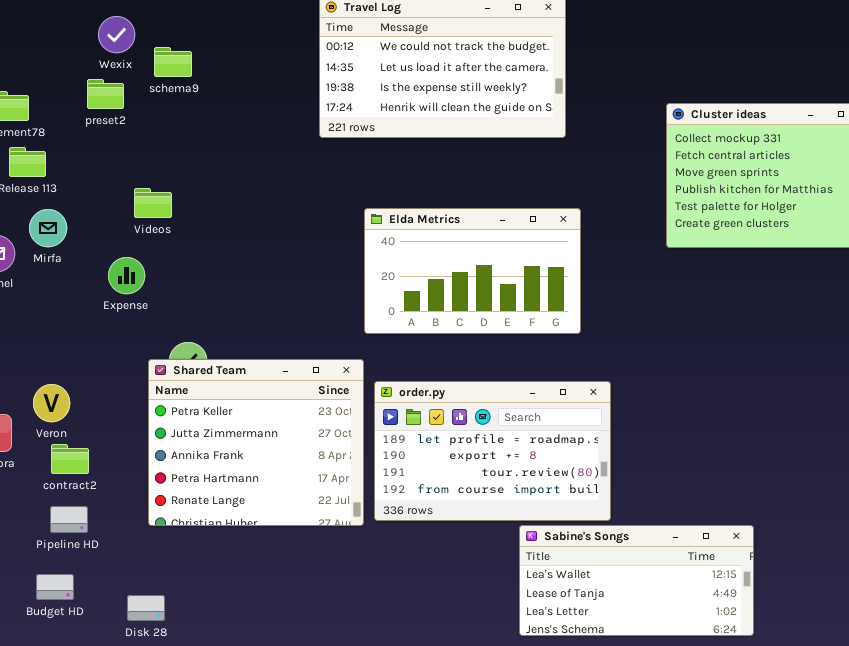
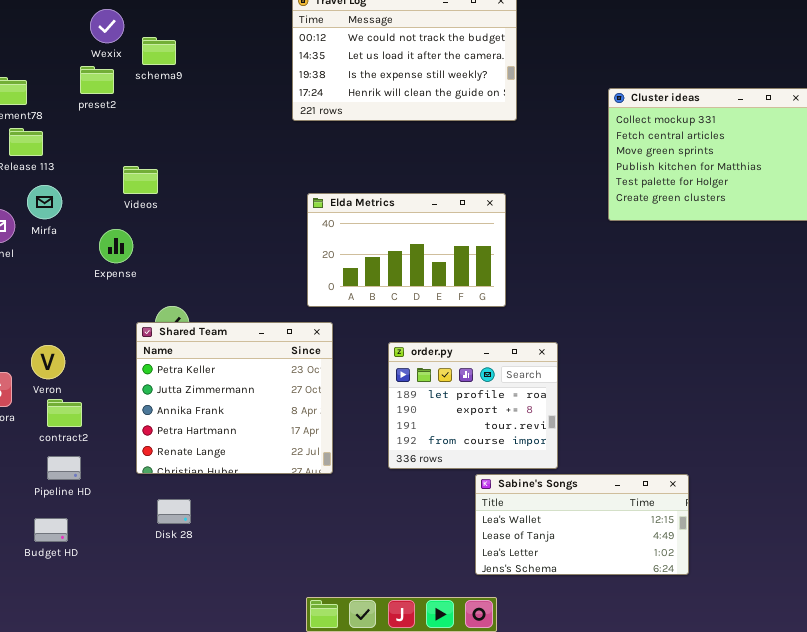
Elda Metrics: [364,208,581,334] -> [307,193,506,307], moved
order.py: [374,381,611,521] -> [388,342,558,469], resized
Disk 28: [127,595,165,621] -> [157,499,191,524], moved

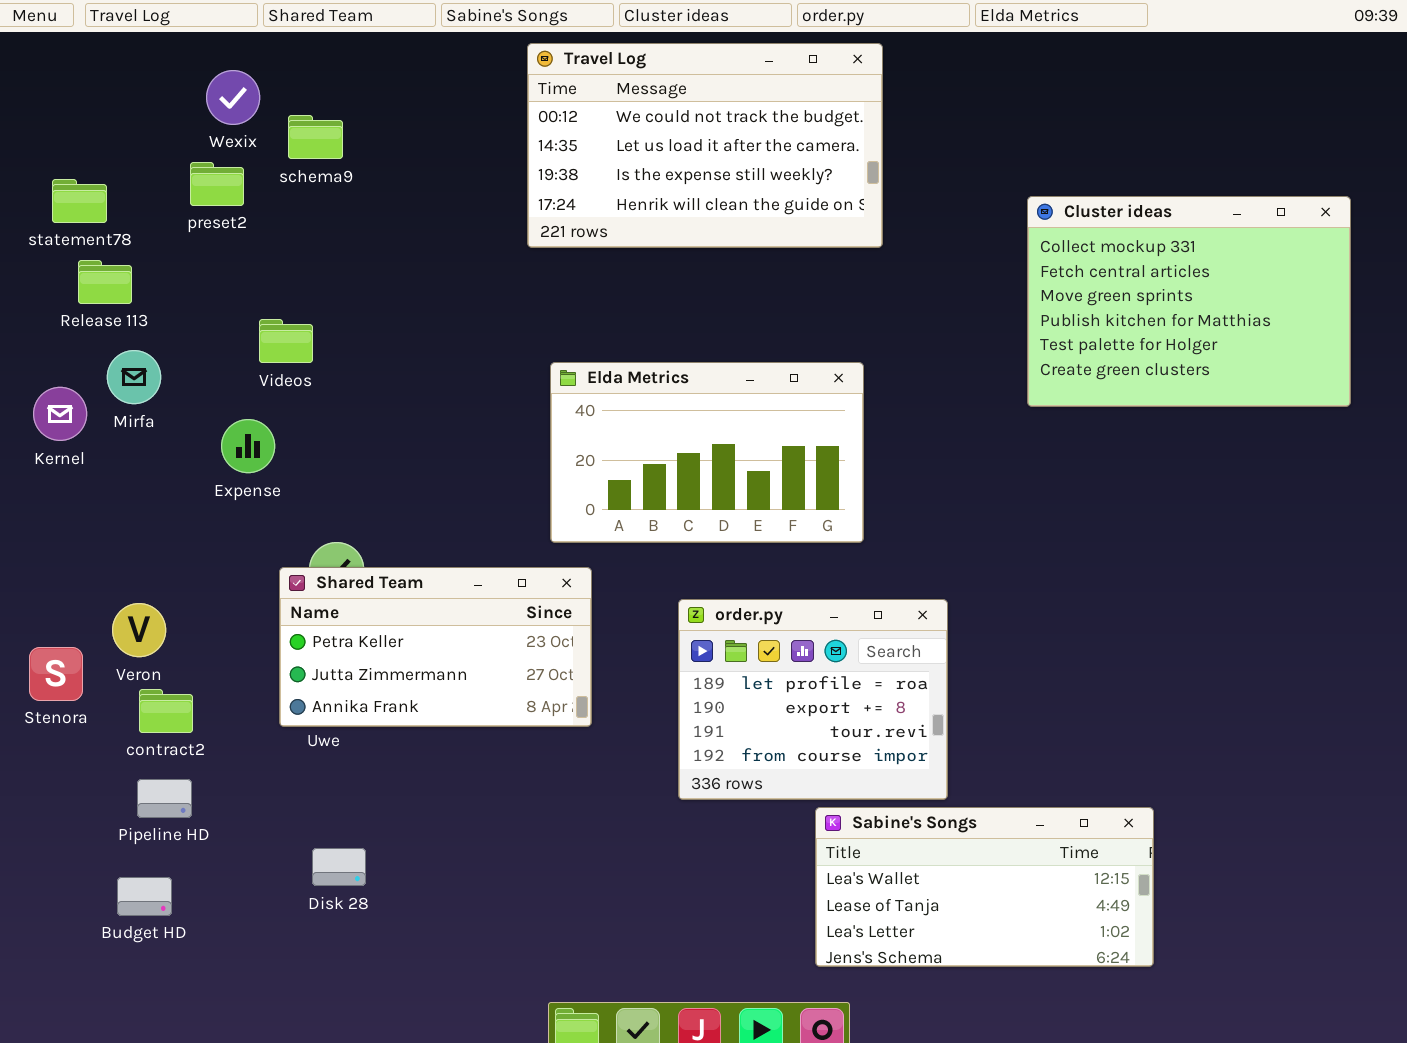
Shared Team: [136,322,333,474] -> [279,567,592,727], resized

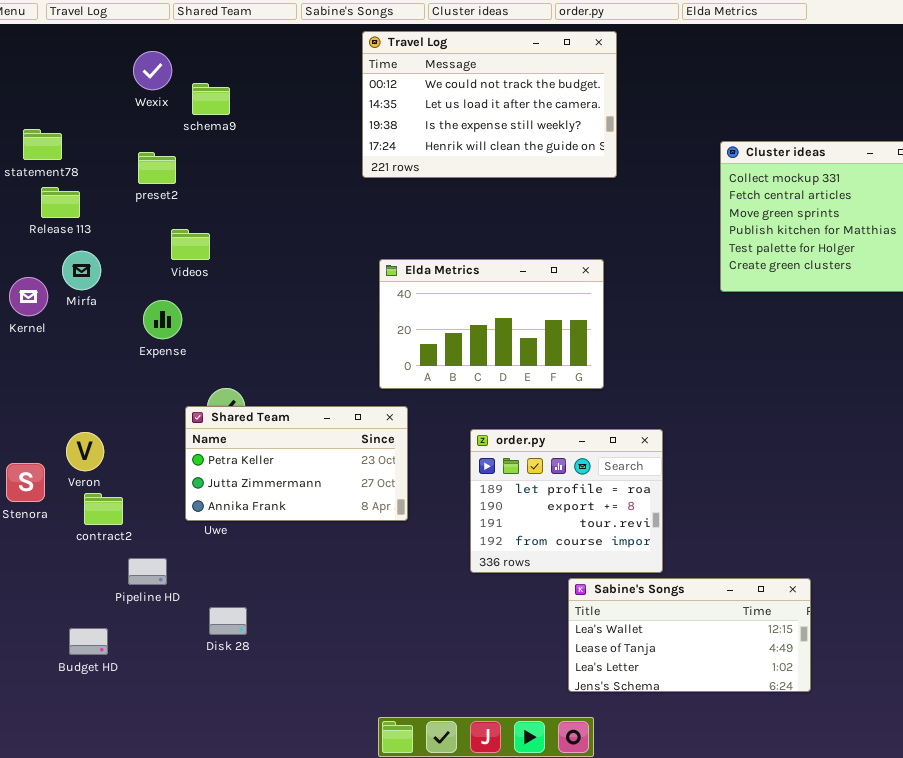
preset2: [190,162,244,206] -> [138,152,176,184], moved
Pipeline HD: [137,779,192,818] -> [128,558,167,585], moved

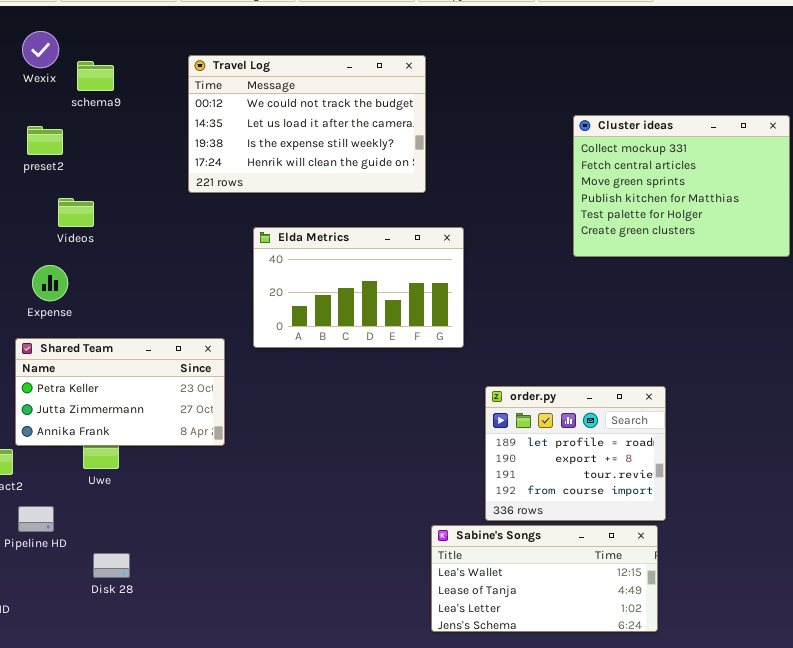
Travel Log: [362,31,617,178] -> [188,55,426,193], moved
Shared Team: [185,406,408,521] -> [15,338,225,446], moved
order.py: [470,429,663,573] -> [485,386,666,521], moved

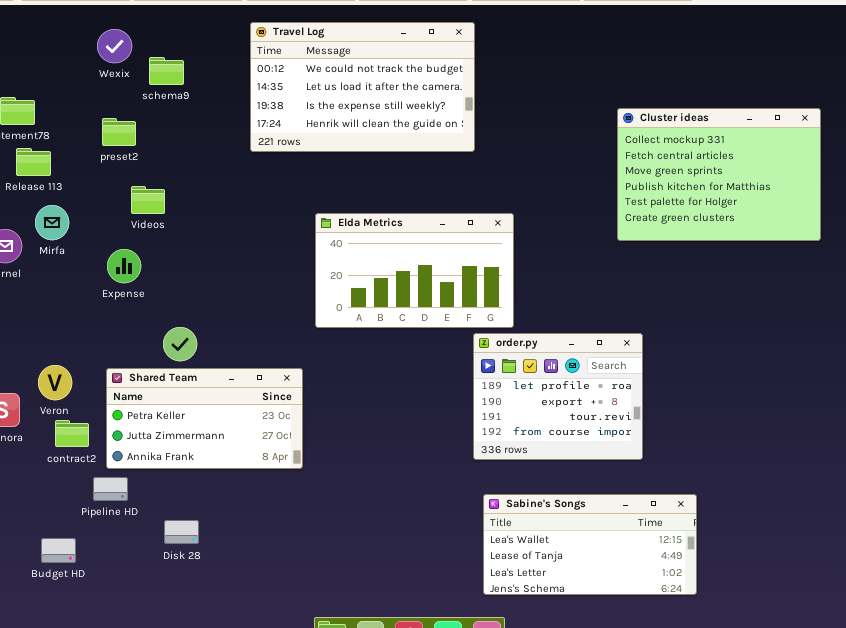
Travel Log: [188,55,426,193] -> [250,22,475,152], moved
Shared Team: [15,338,225,446] -> [106,368,303,469], moved
order.py: [485,386,666,521] -> [473,333,643,460], moved

